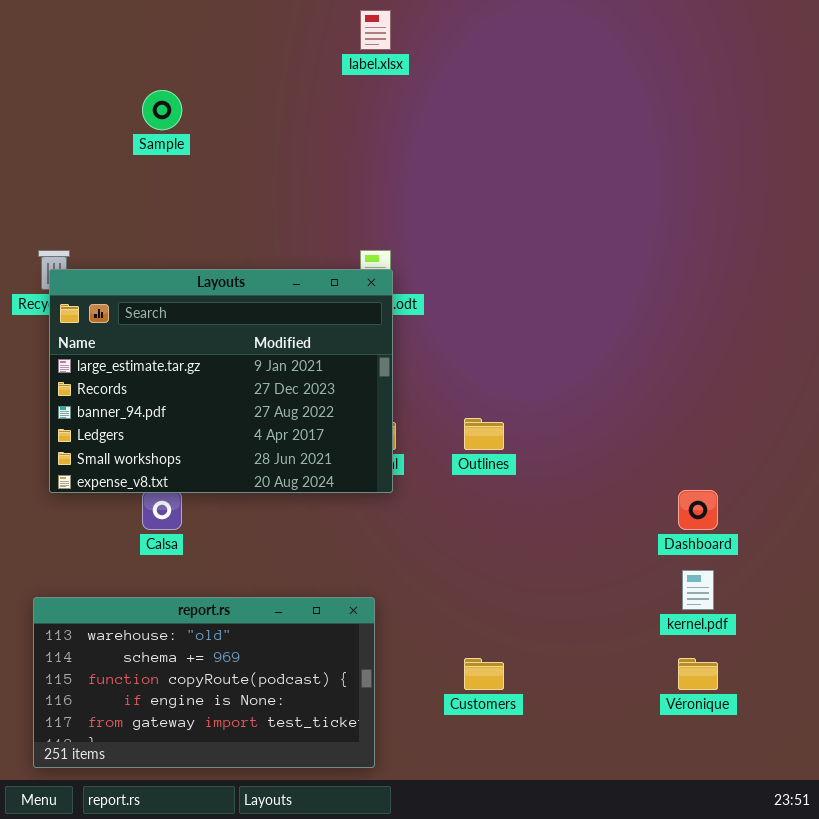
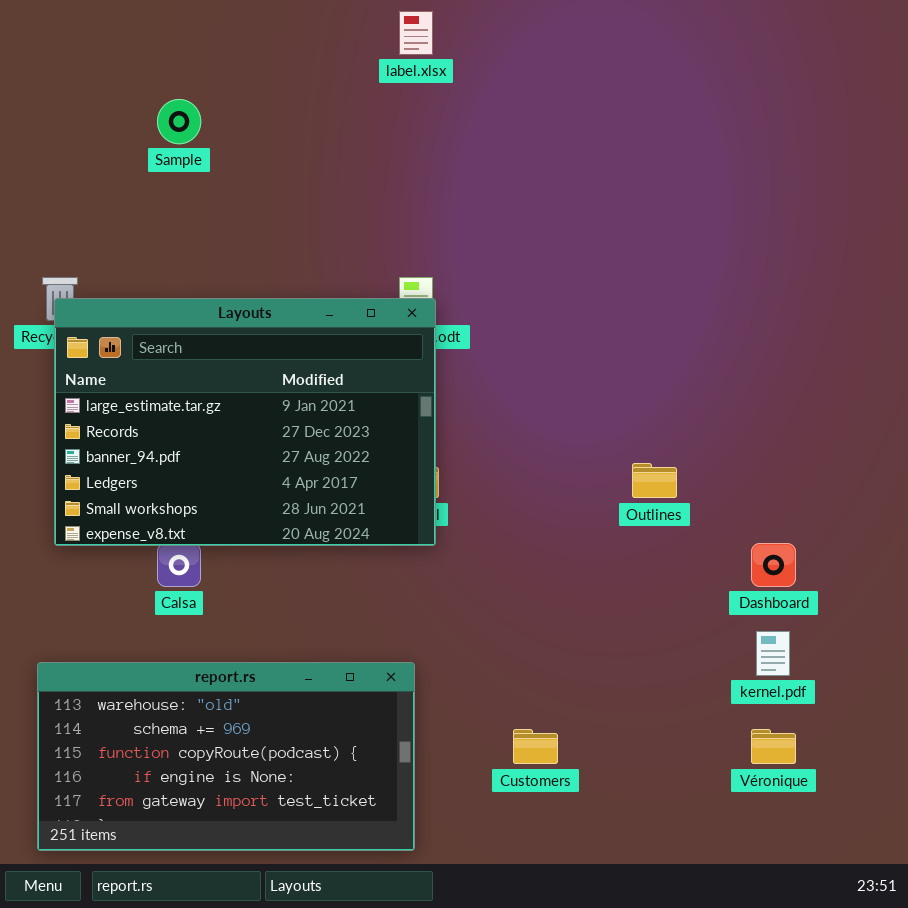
Outlines: [464,418,504,450] -> [632,463,677,498], moved

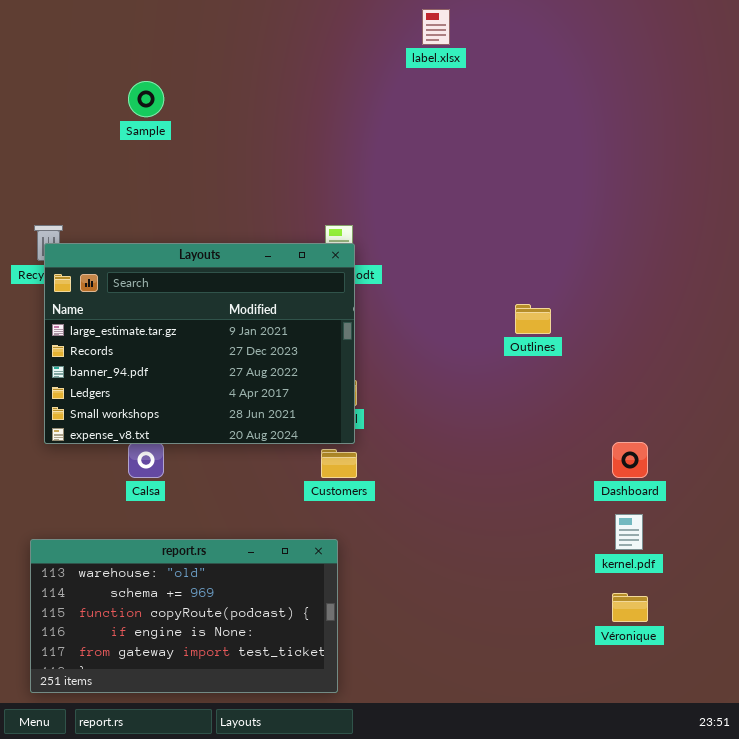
label.xlsx: [399,11,433,55] -> [422,9,450,45], moved
Outlines: [632,463,677,498] -> [515,304,551,334], moved
Customers: [513,729,558,764] -> [321,449,357,478], moved

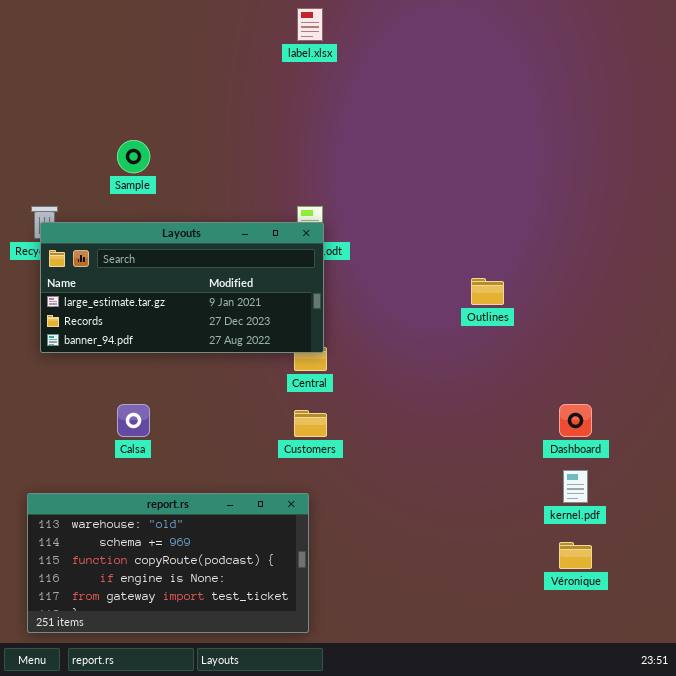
label.xlsx: [422,9,450,45] -> [297,8,323,41], moved
Sample: [128,81,164,117] -> [117,140,150,173], moved
Layouts: [44,243,355,444] -> [40,222,324,353], resized

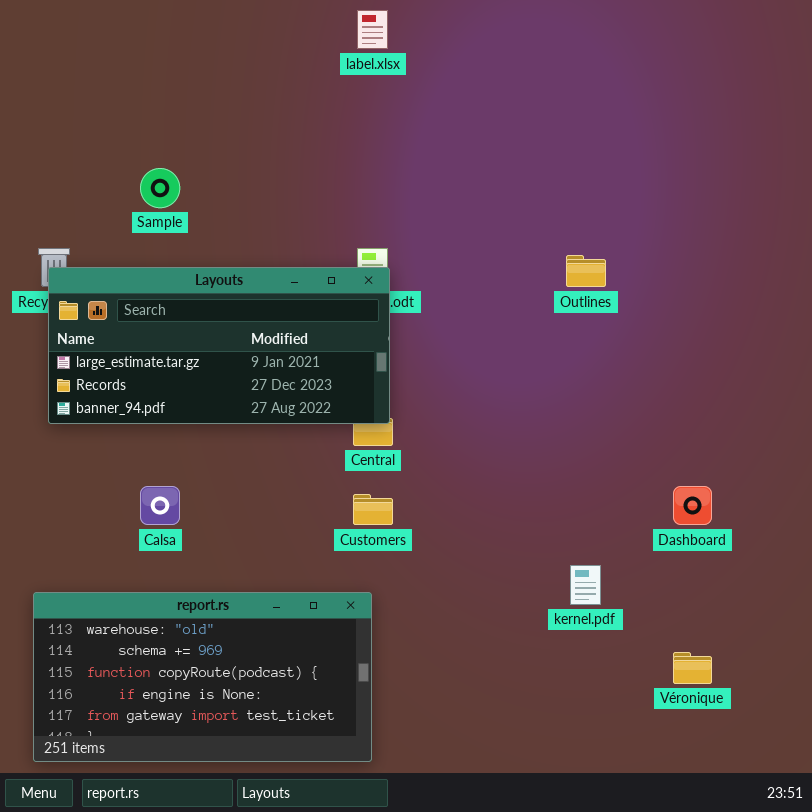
Outlines: [471,278,504,305] -> [566,255,606,287], moved
kernel.pdf: [563,470,588,503] -> [570,565,601,605], moved

